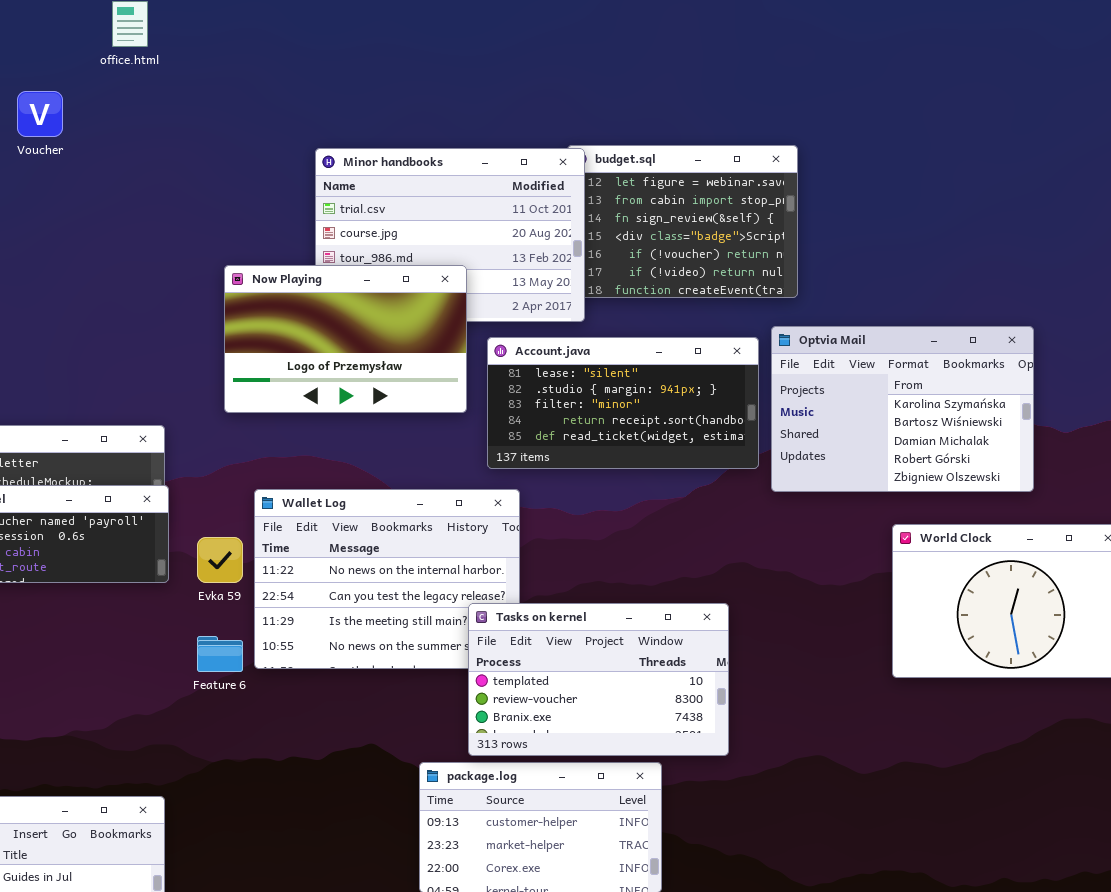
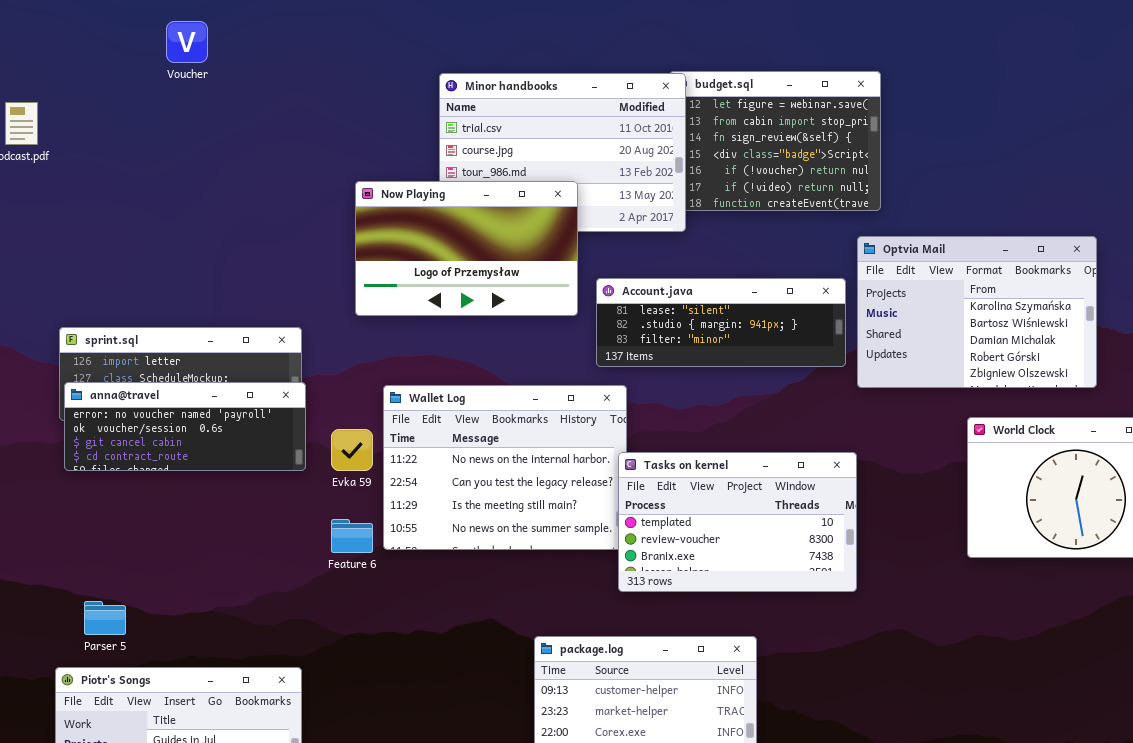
Account.java: [487,337,759,469] -> [596,278,846,367], resized
Tasks on kernel: [468,603,729,756] -> [618,452,857,592], moved

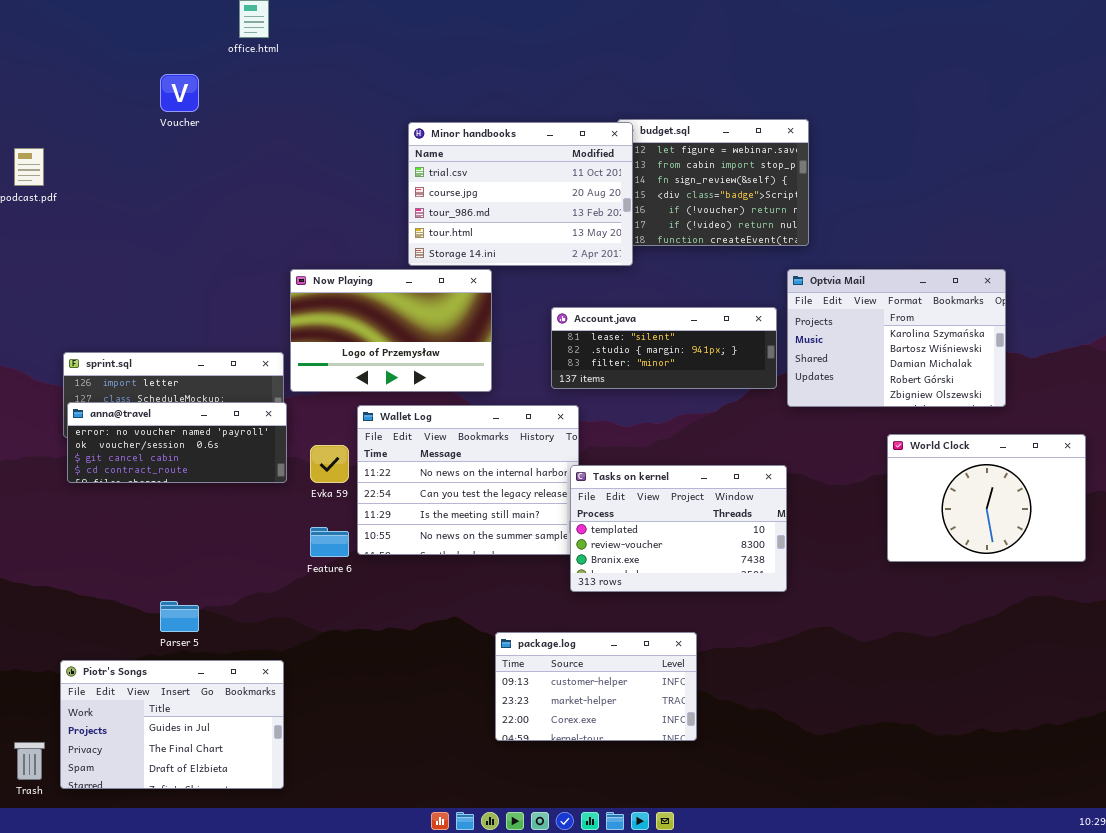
Now Playing: [355,181,578,316] -> [290,269,492,392], moved
Parser 5: [84,601,126,635] -> [160,601,199,632], moved

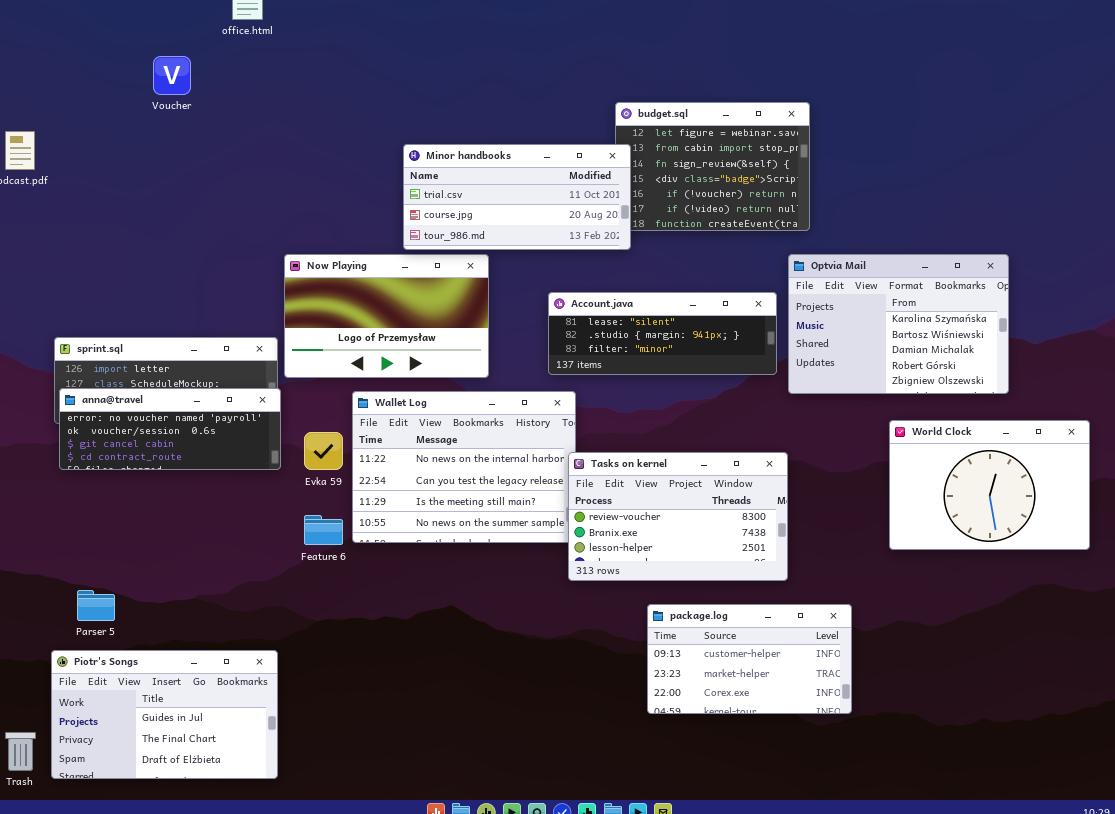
Minor handbooks: [408,122,633,266] -> [403,144,631,250], resized
Tasks on kernel: [570,465,787,592] -> [568,452,788,581], scrolled down 1 row
Parser 5: [160,601,199,632] -> [77,590,115,621], moved
package.log: [495,632,697,741] -> [647,604,852,714], moved

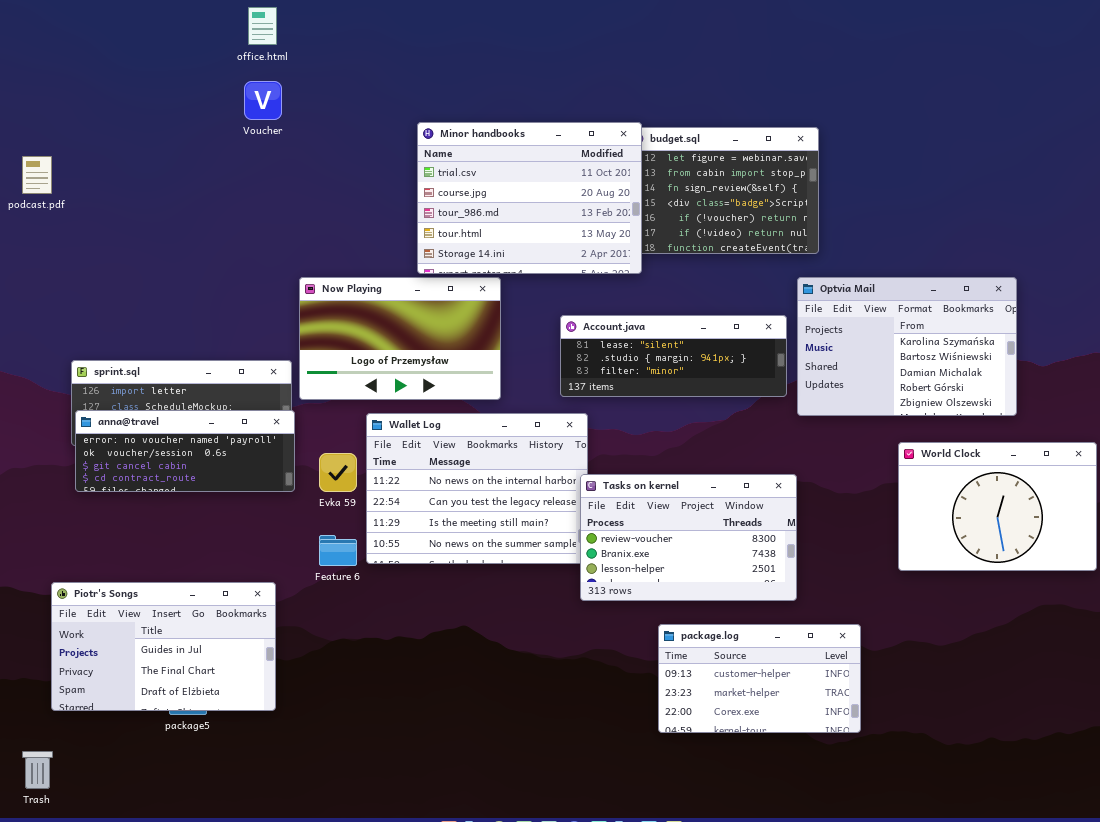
Voucher: [153,56,191,95] -> [244,81,282,120], moved
Minor handbooks: [403,144,631,250] -> [417,122,642,274], resized
Piotr's Songs: [51,650,278,779] -> [51,582,276,711], moved

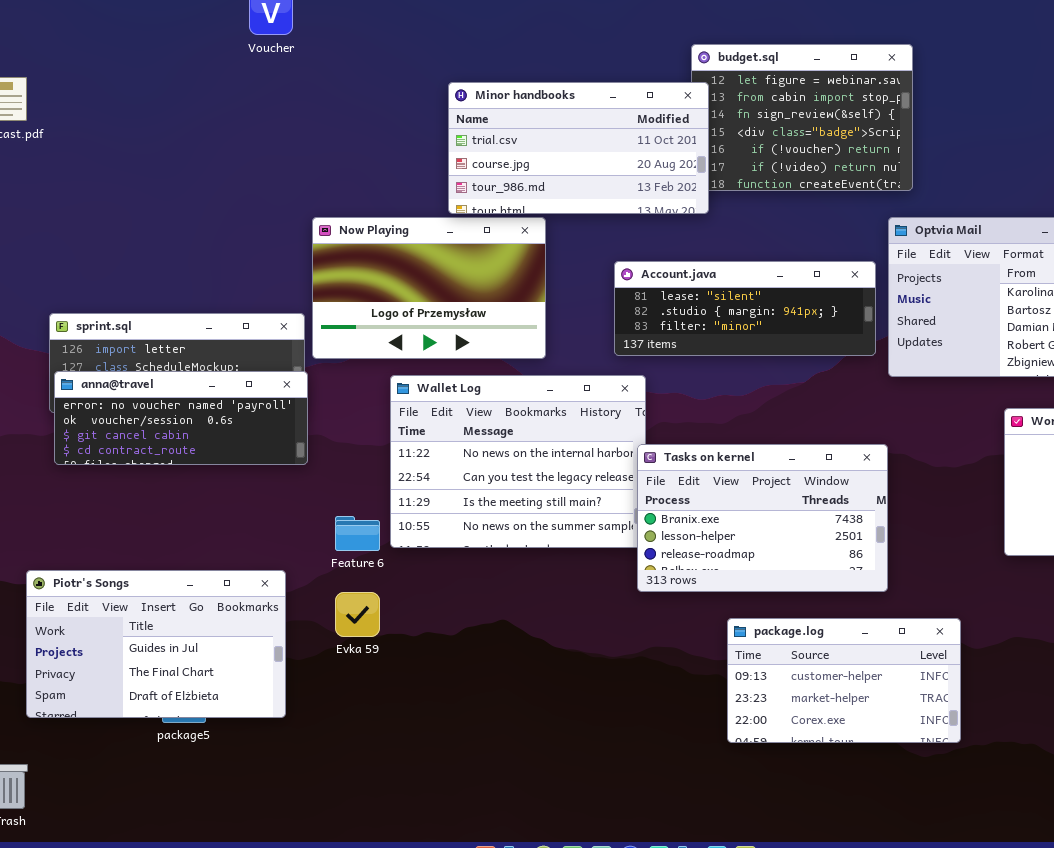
Minor handbooks: [417,122,642,274] -> [448,82,709,214], resized
Evka 59: [319,453,357,492] -> [335,592,380,637], moved
Tasks on kernel: [580,474,797,601] -> [637,444,888,592], scrolled down 1 row

